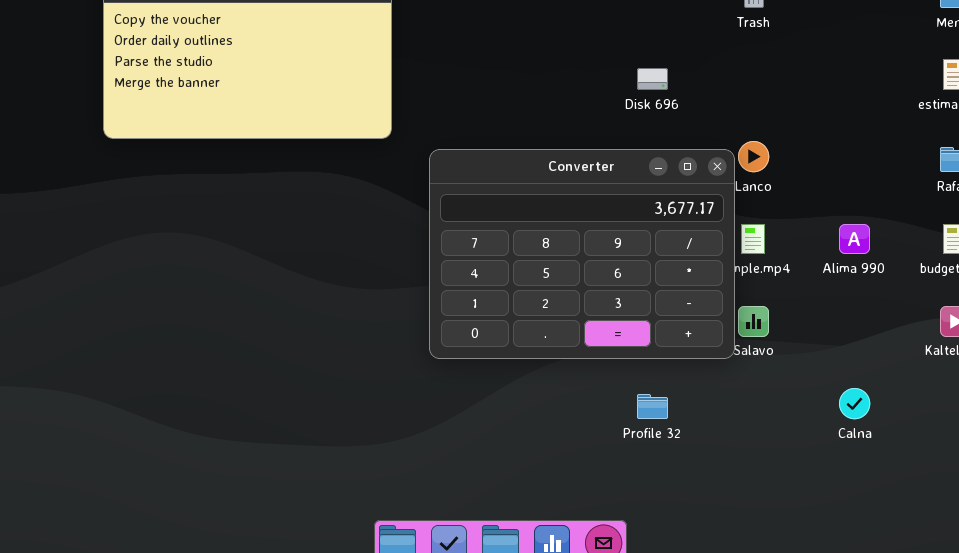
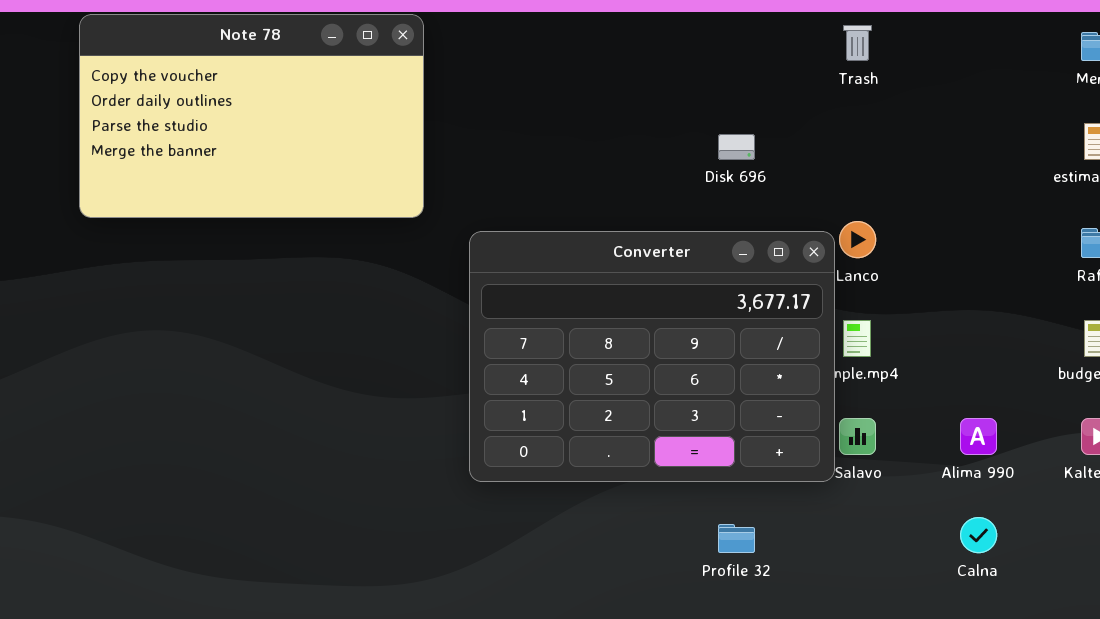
Alima 990: [839,224,870,254] -> [960,418,997,455], moved

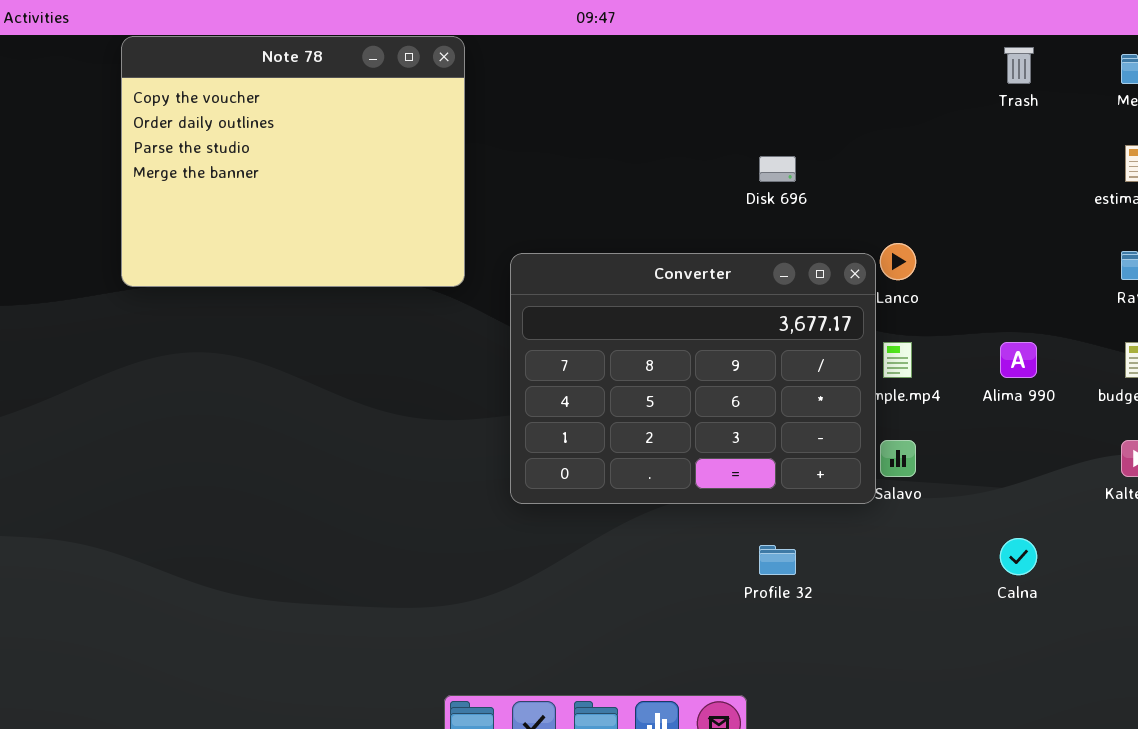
Note 78: [79,14,424,218] -> [121,36,465,287], resized
Trash: [843,25,872,61] -> [1004,47,1034,84], moved
Alima 990: [960,418,997,455] -> [1000,342,1037,378], moved

